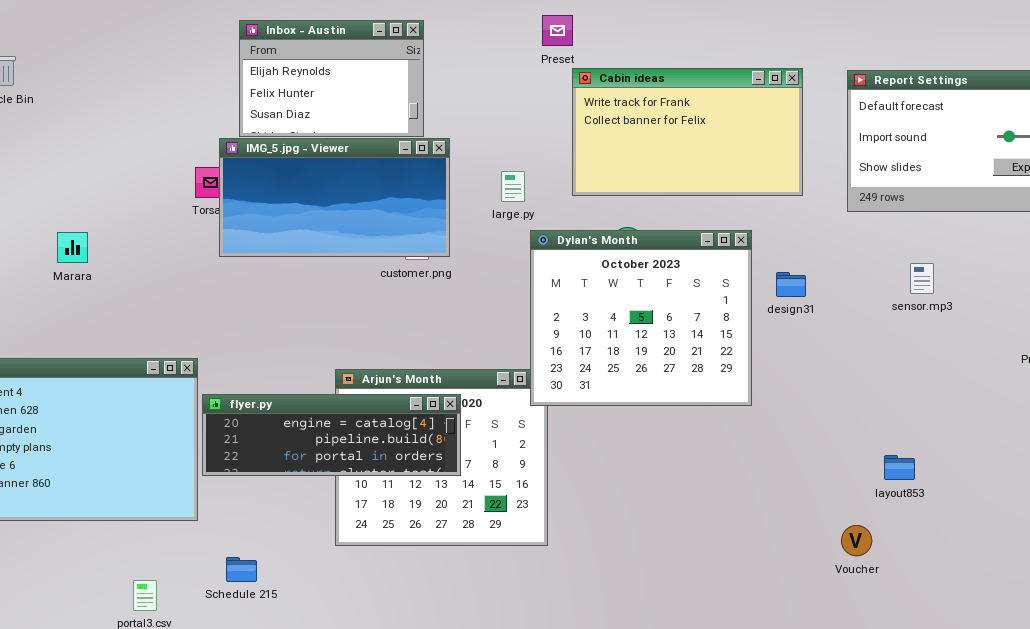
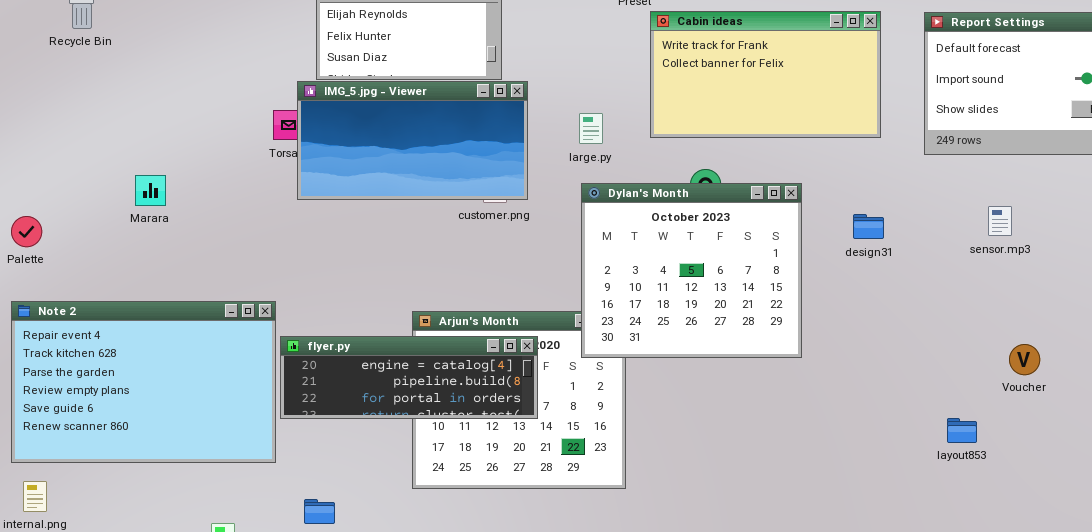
Dylan's Month: [530,230,752,406] -> [581,183,802,358], moved
layout853: [884,455,915,480] -> [947,418,977,443], moved
Voucher: [841,525,872,556] -> [1009,344,1040,375], moved

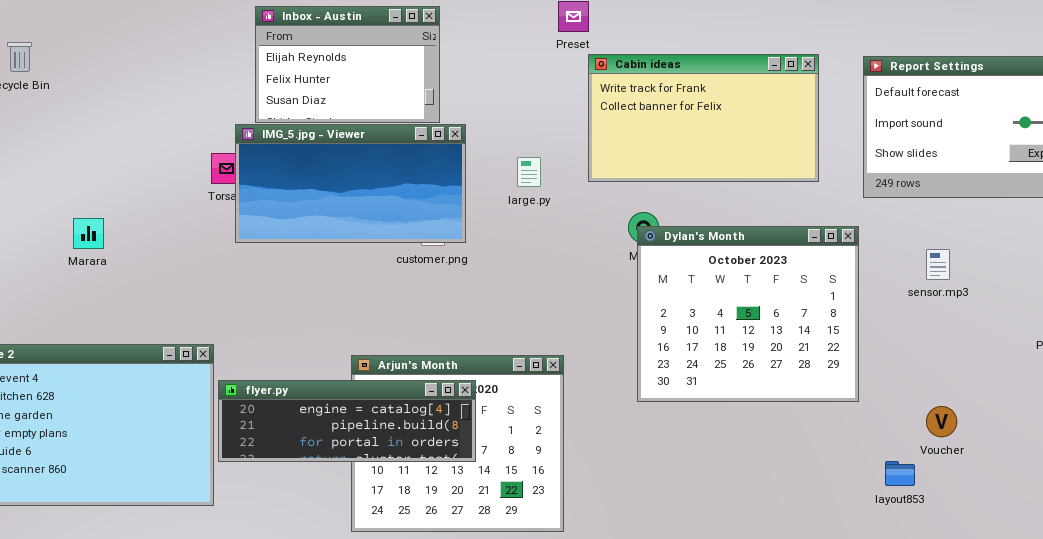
Dylan's Month: [581,183,802,358] -> [637,226,859,402], moved
Voucher: [1009,344,1040,375] -> [926,406,957,437], moved

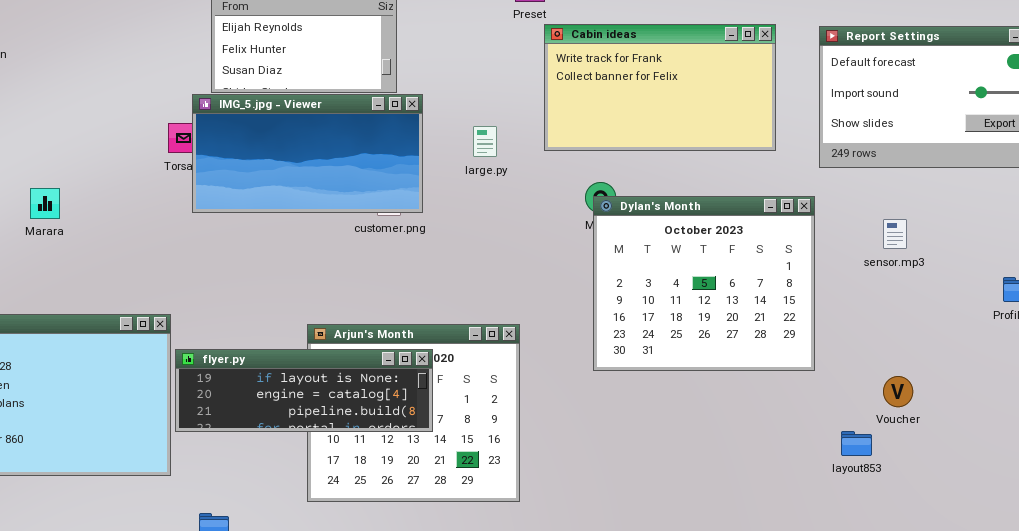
flyer.py: [218,380,476,462] -> [175,349,433,432], scrolled up 1 row

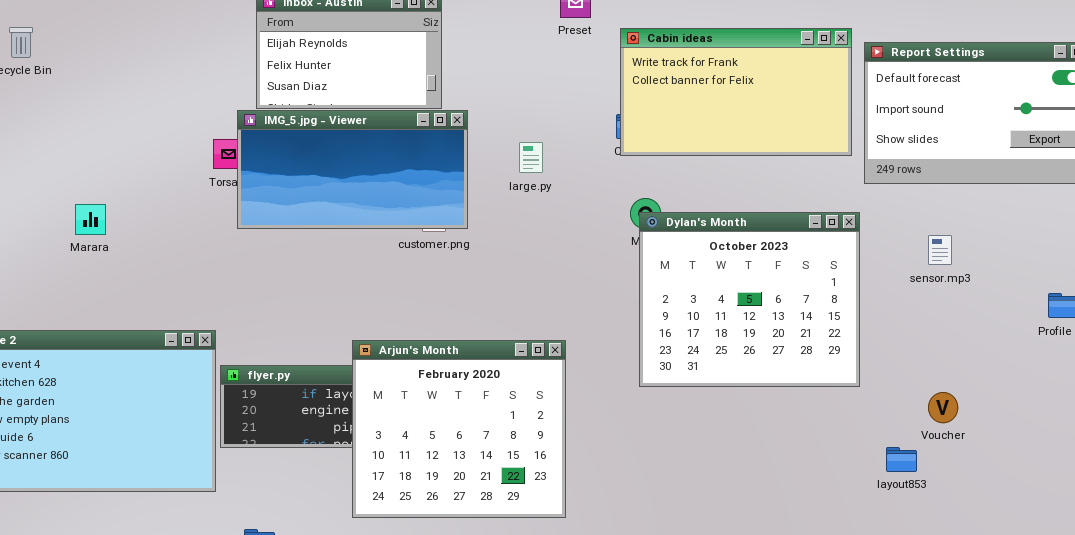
Cabin ideas: [544,24,776,151] -> [620,28,852,156], moved
Arjun's Month: [307,324,520,502] -> [352,340,566,518], raised

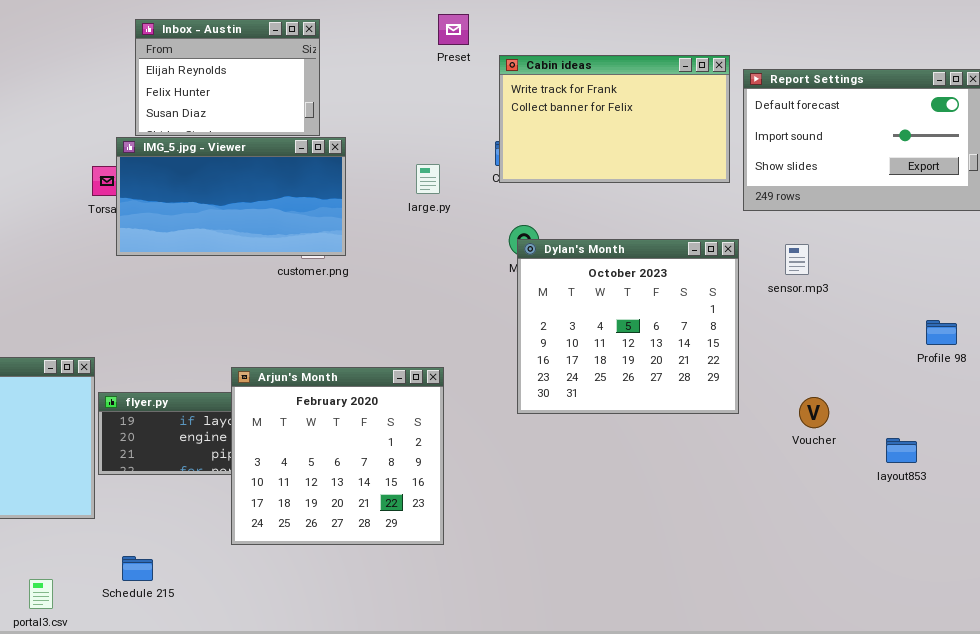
large.py: [519,142,543,173] -> [416,164,440,194], moved
sensor.mp3: [928,235,952,265] -> [785,244,809,275], moved
Voucher: [928,392,958,423] -> [799,397,829,428], moved
layout853: [886,447,917,472] -> [886,438,917,463], moved

